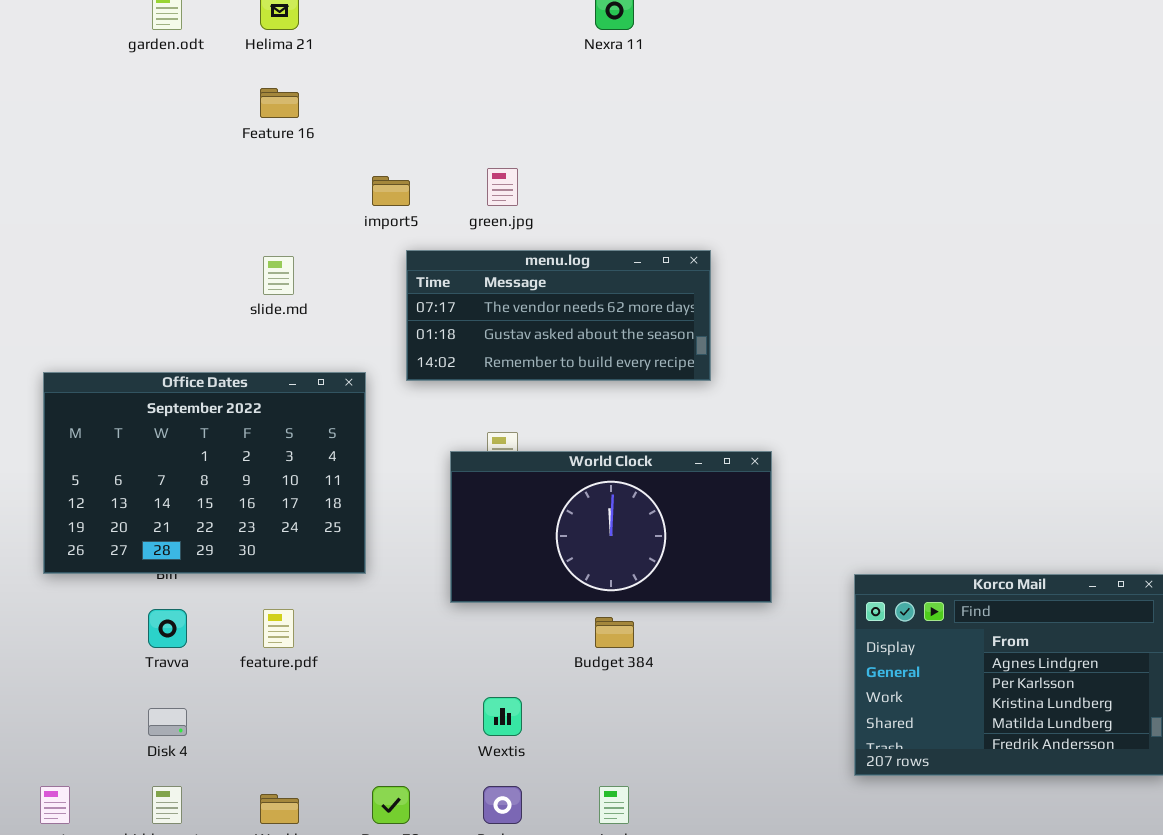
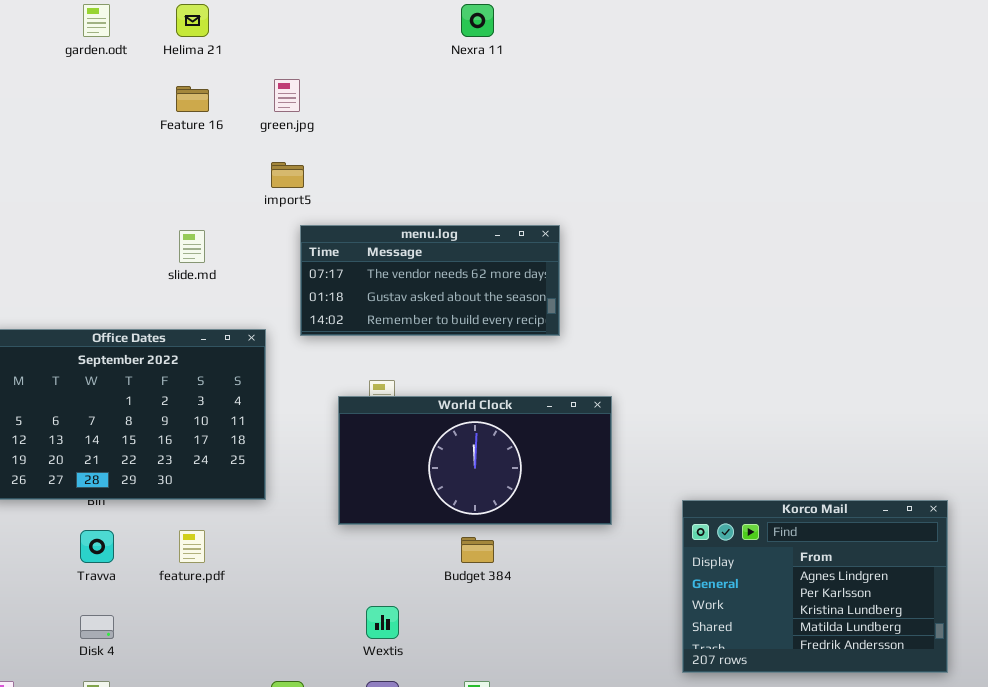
green.jpg: [487,168,518,206] -> [274,79,300,112], moved

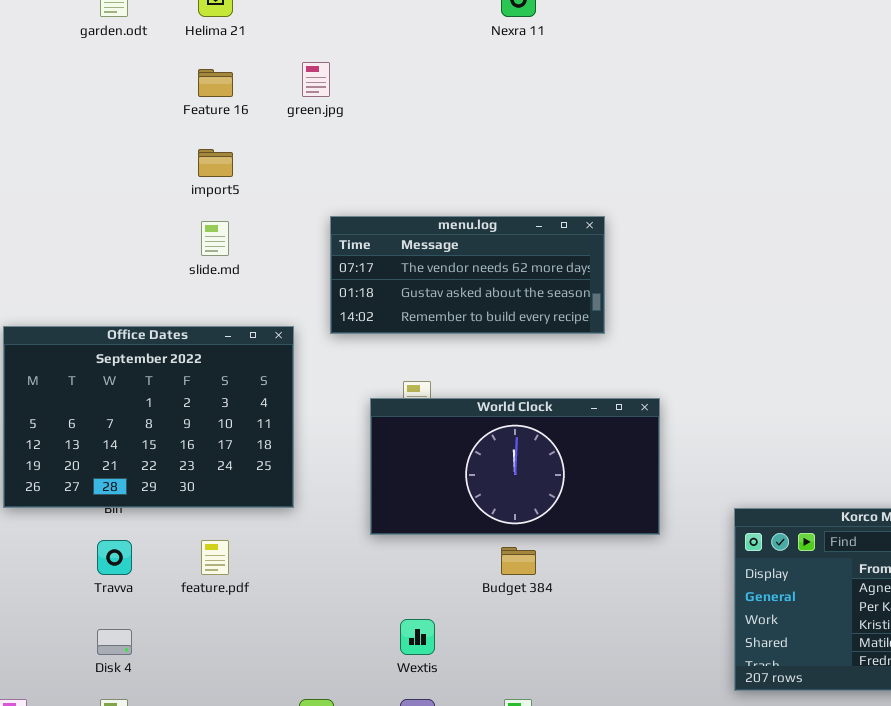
import5: [271,162,304,188] -> [198,149,233,177], moved

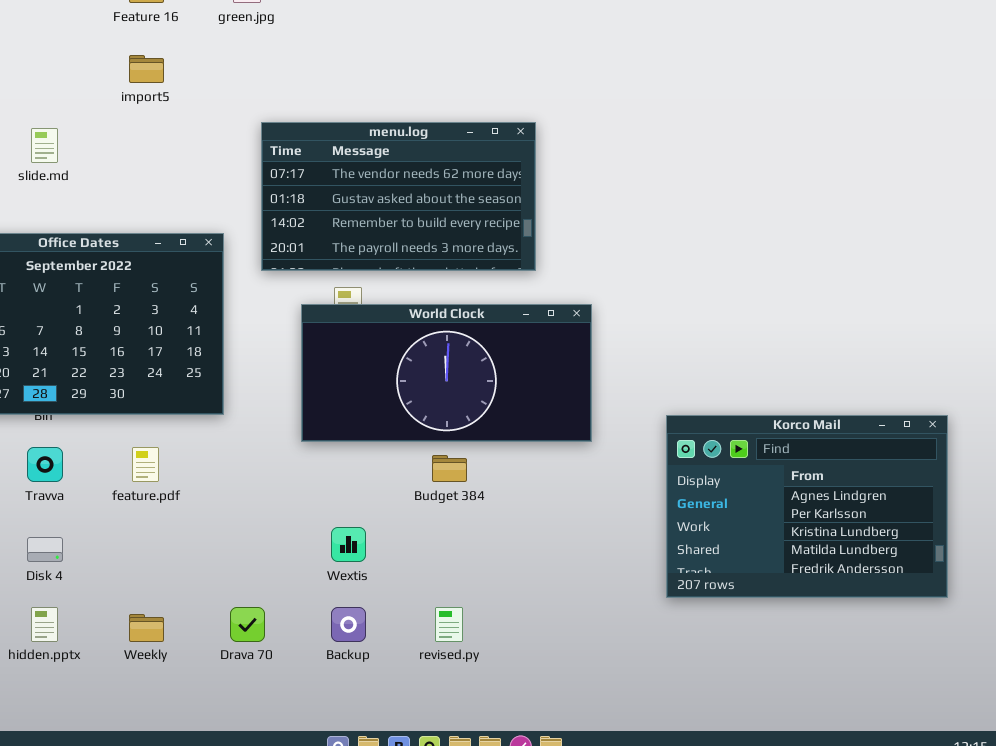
menu.log: [330,216,605,334] -> [261,122,536,271], resized
slide.md: [201,221,229,256] -> [31,128,58,163], moved

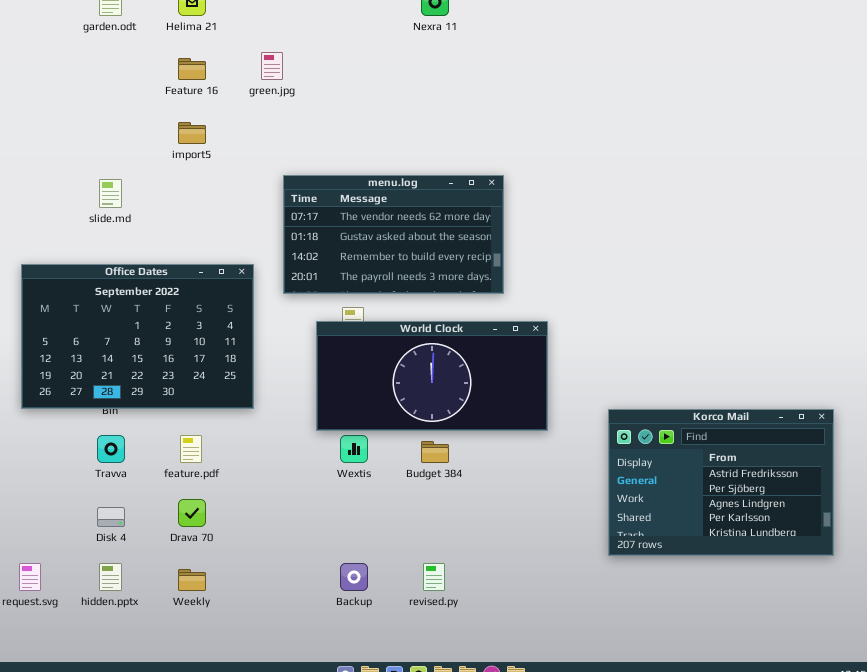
Korco Mail: [666,415,948,598] -> [608,409,834,556], scrolled up 2 rows
Wextis: [331,527,366,562] -> [340,435,368,463], moved
Drava 70: [230,607,265,642] -> [178,499,206,527], moved

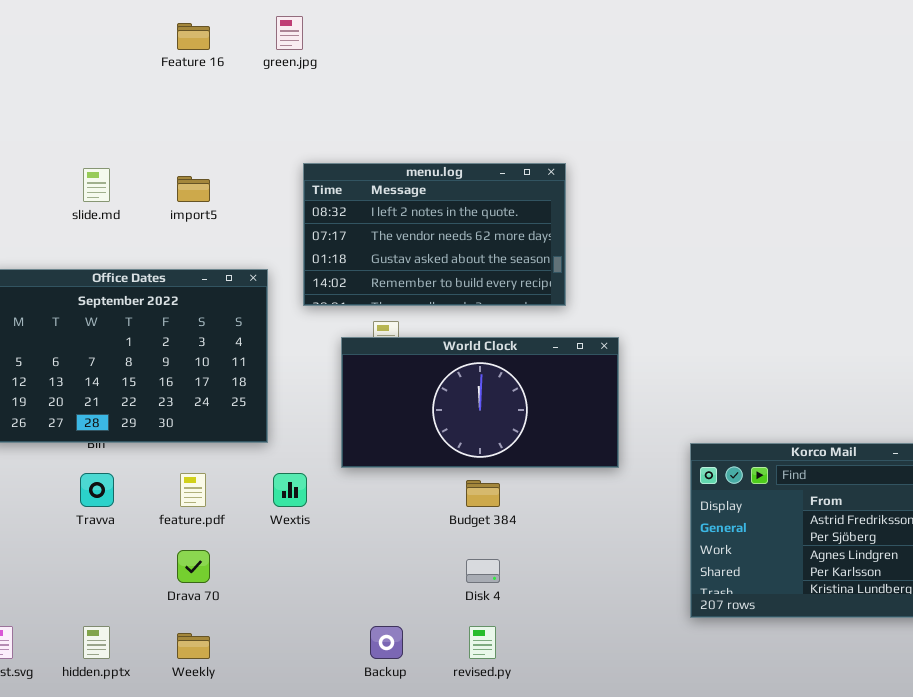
import5: [178,122,206,144] -> [177,176,210,202], moved
menu.log: [283,175,504,294] -> [303,163,566,306], scrolled up 1 row
Wextis: [340,435,368,463] -> [273,473,307,507], moved
Disk 4: [97,507,125,527] -> [466,559,500,583], moved

